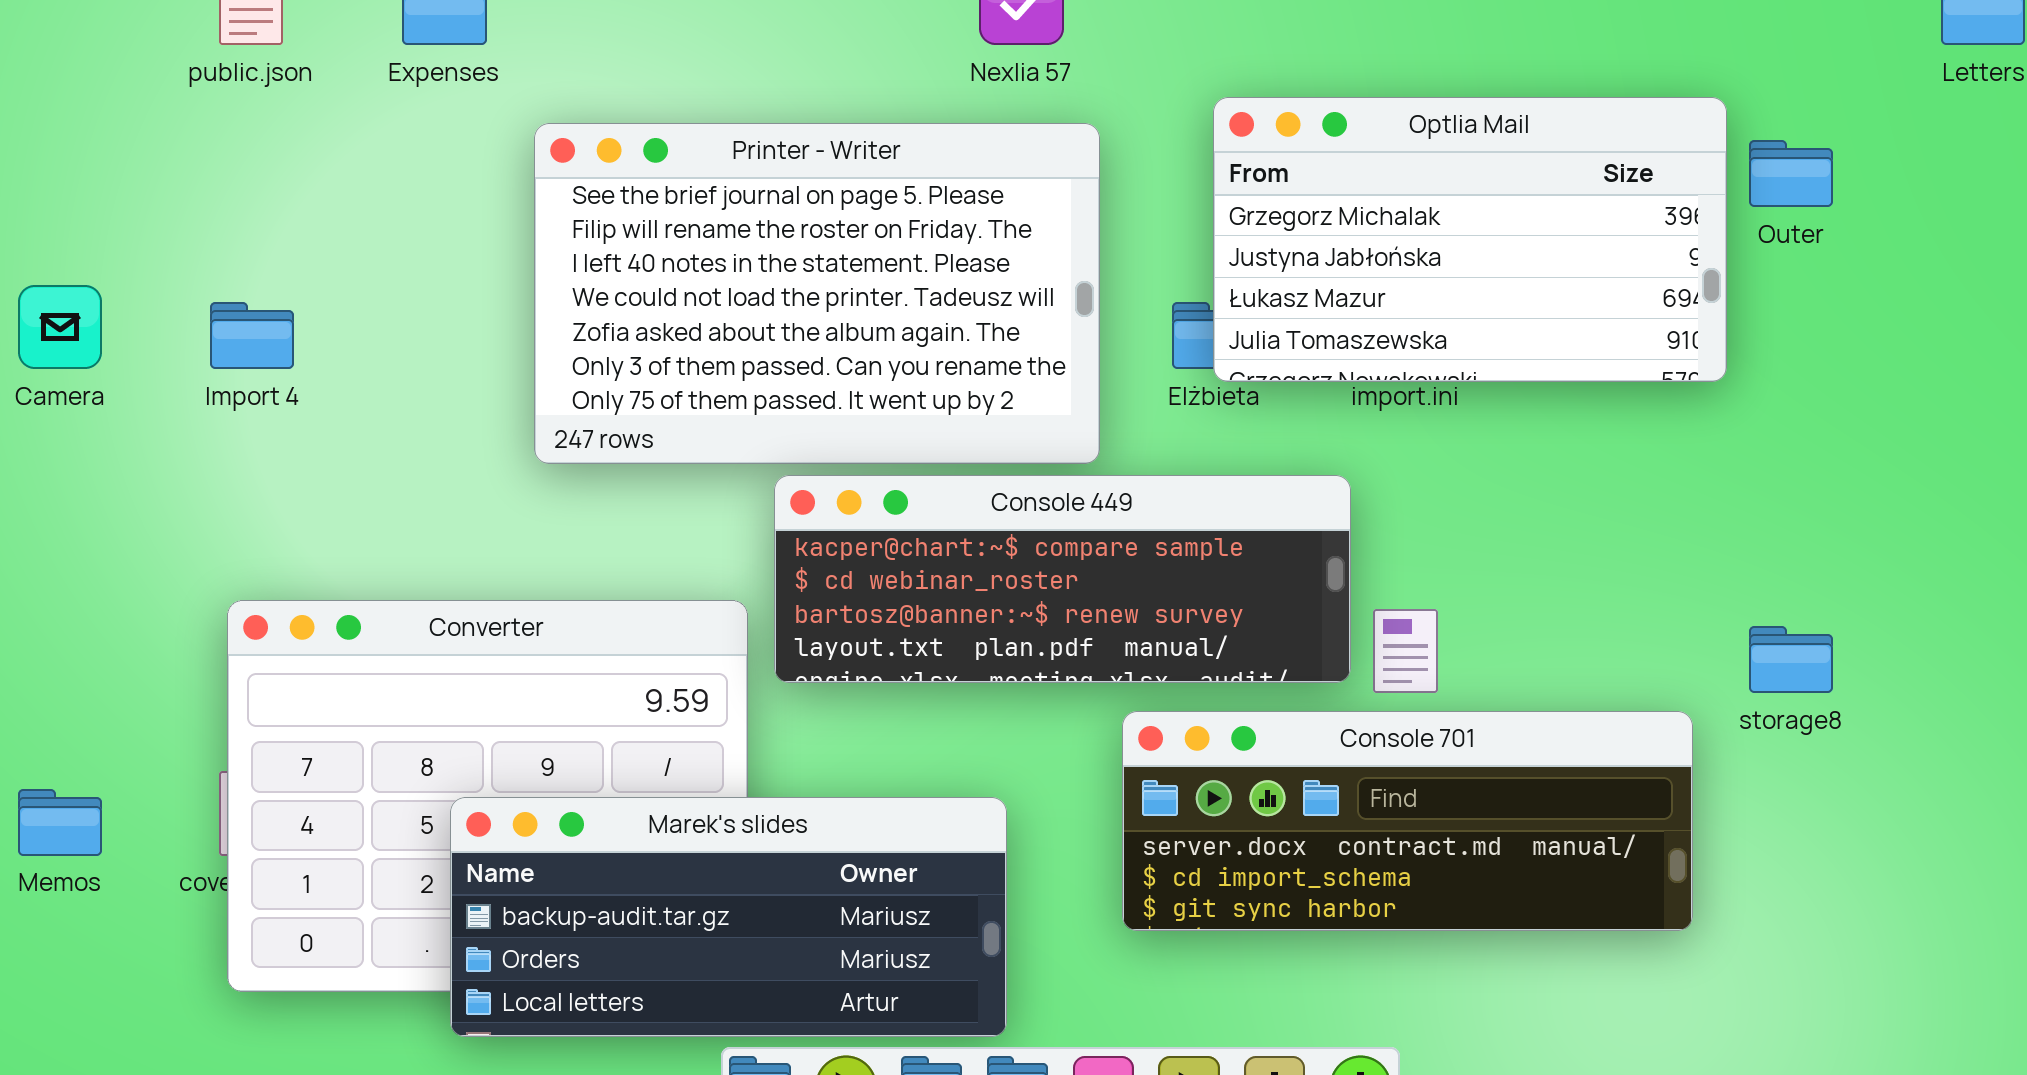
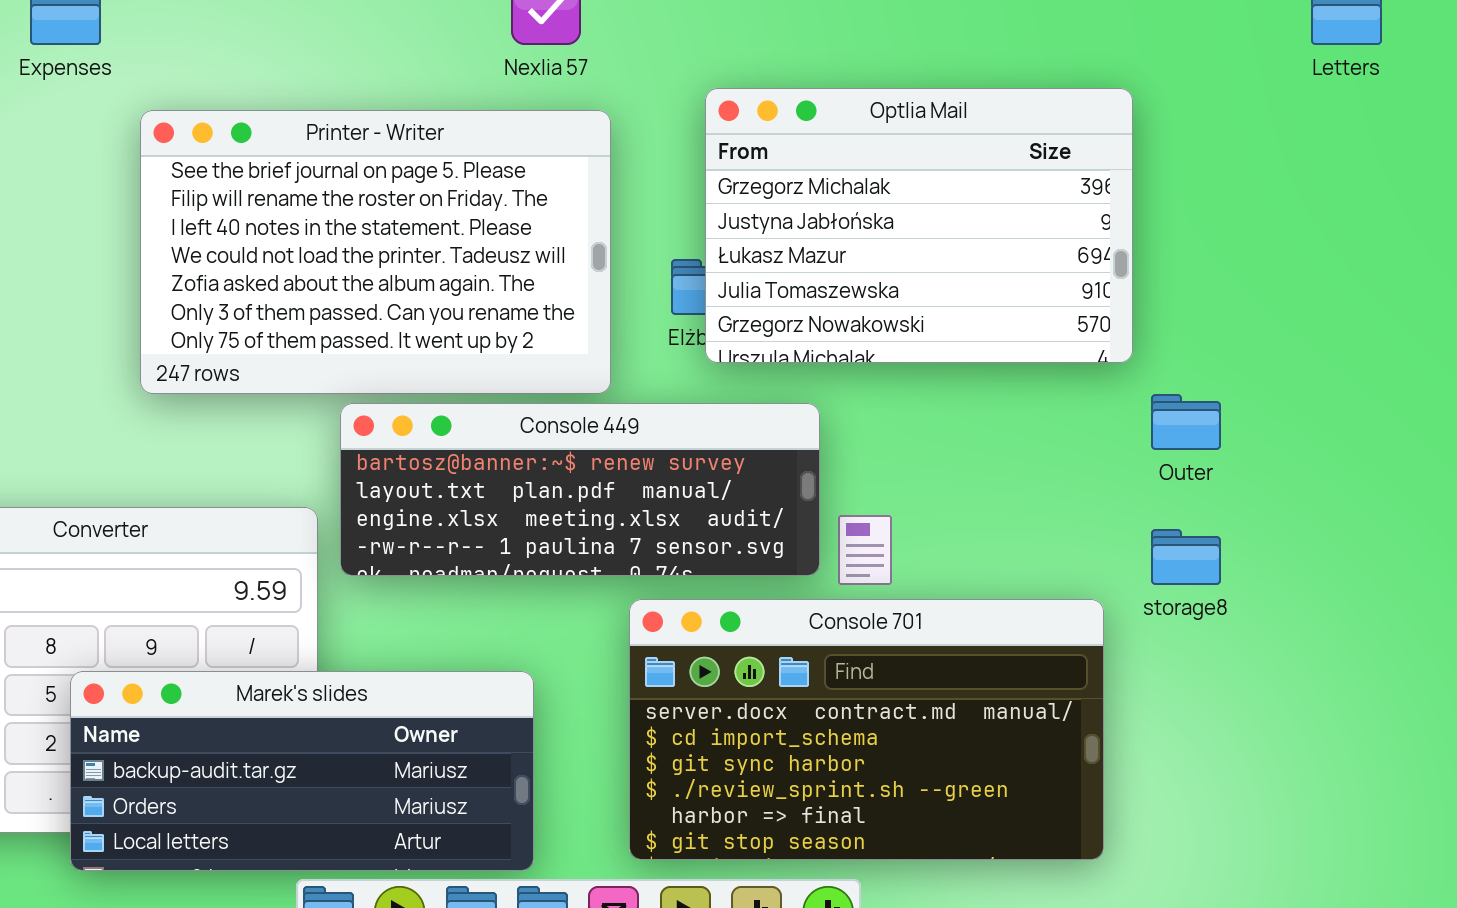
Optlia Mail: [1213,97,1727,382] -> [705,88,1133,363], resized
Outer: [1749,140,1833,207] -> [1151,394,1221,450], moved
Console 449: [774,475,1351,683] -> [340,403,820,576], scrolled down 2 rows
Console 701: [1122,711,1693,931] -> [629,599,1104,860], resized

